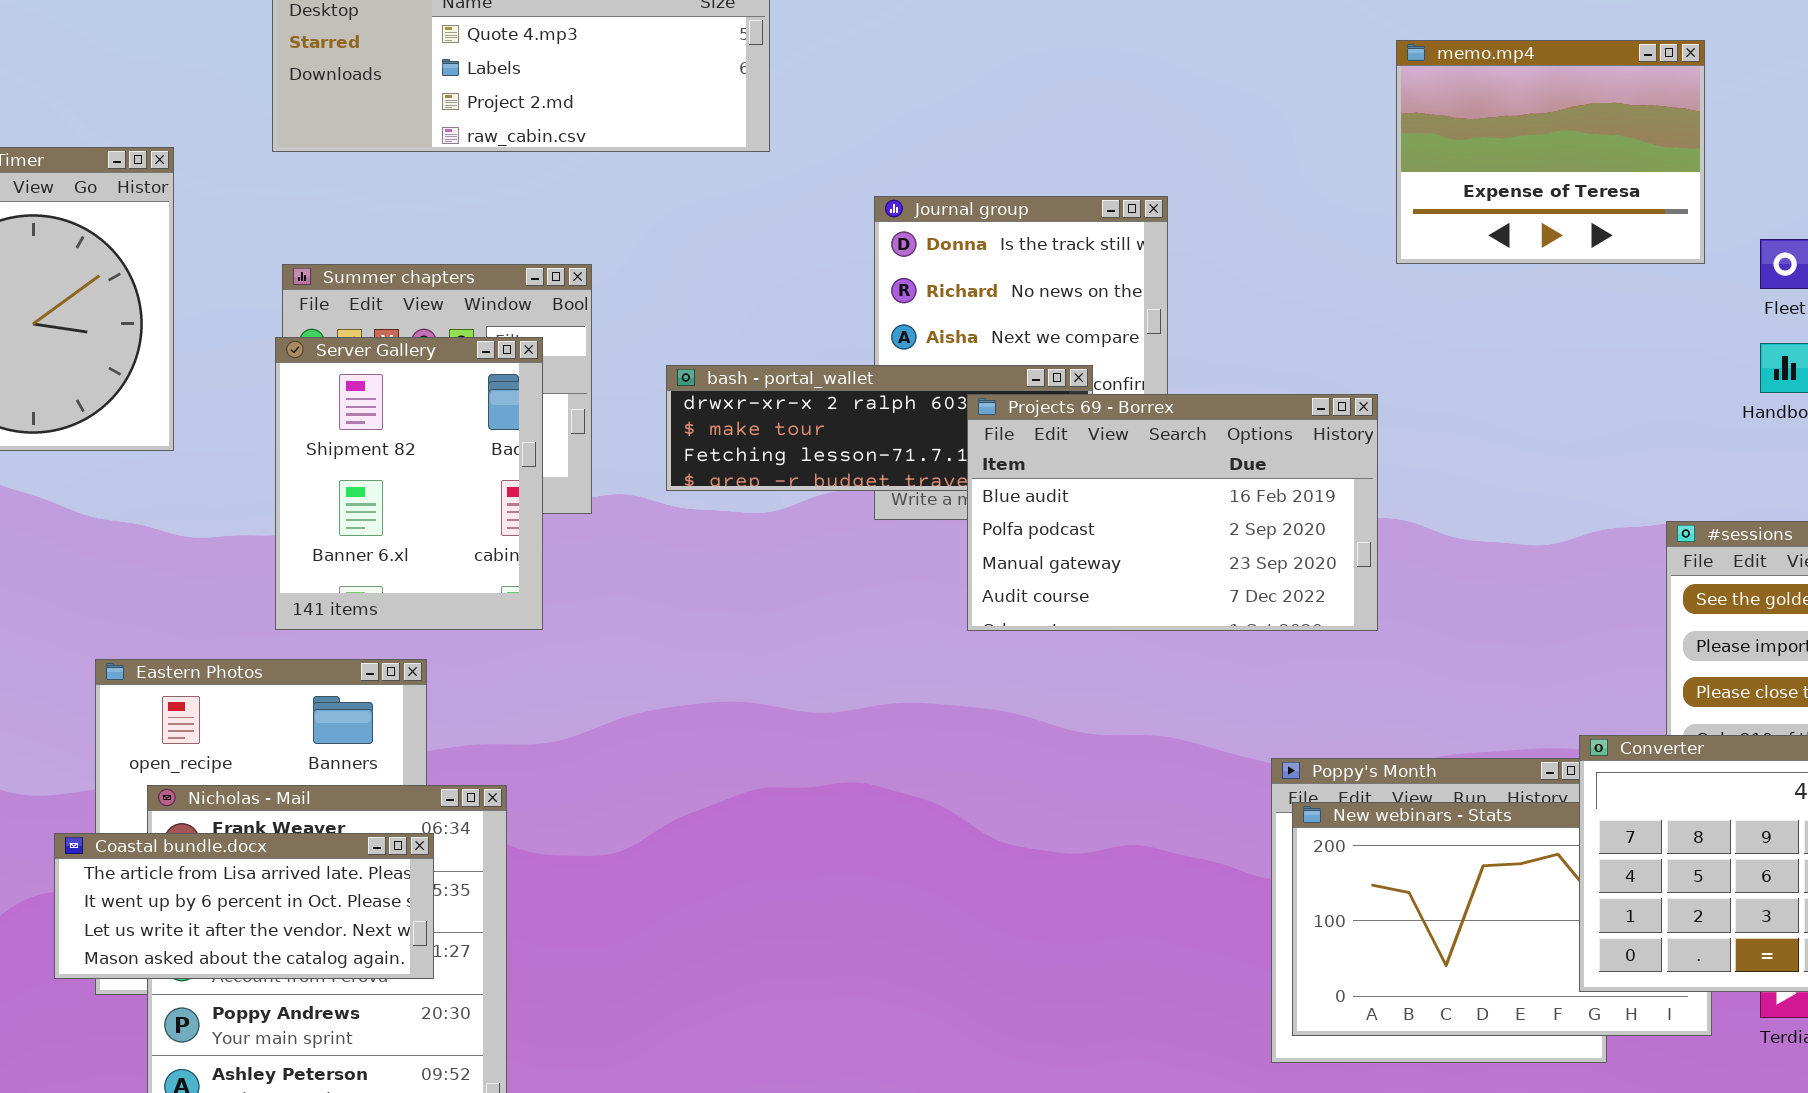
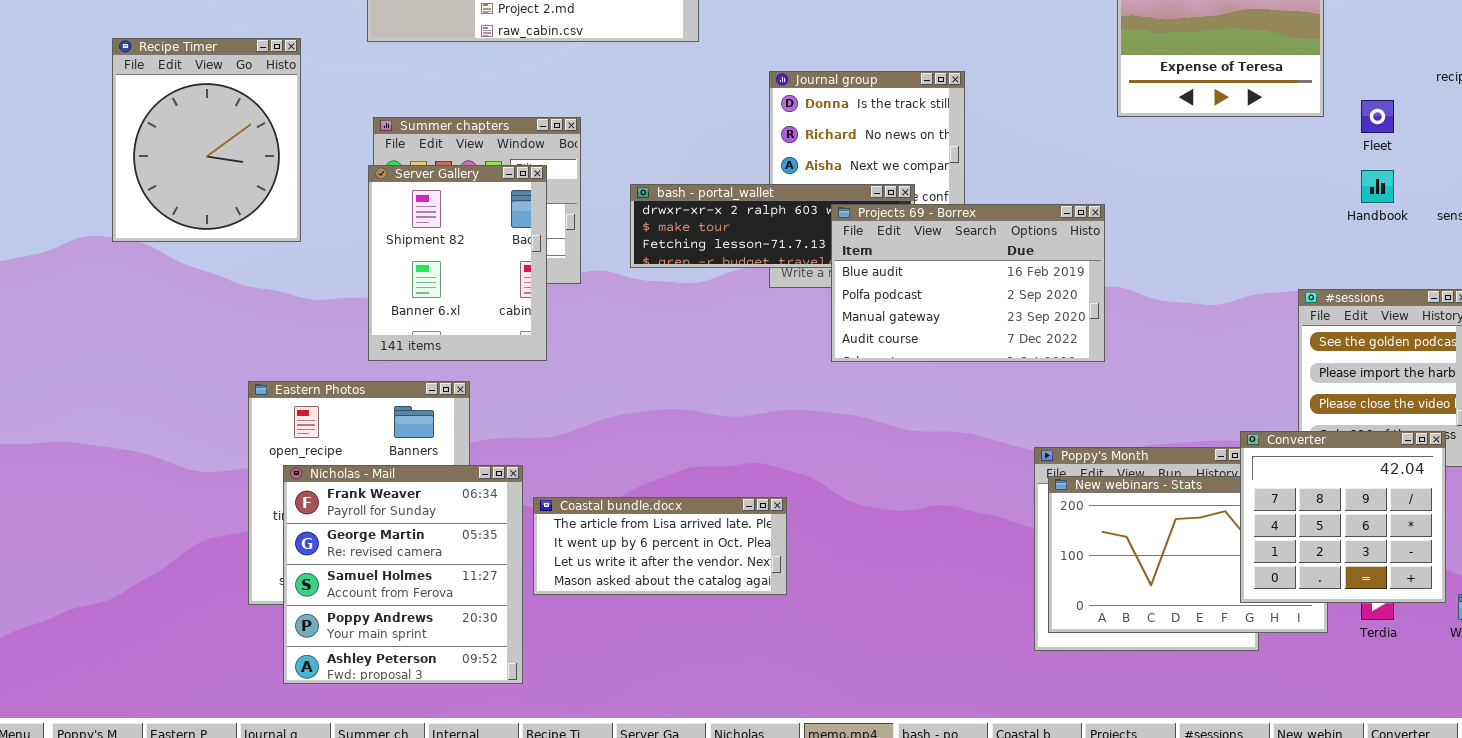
Coastal bundle.docx: [54,833,434,979] -> [533,497,787,595], moved

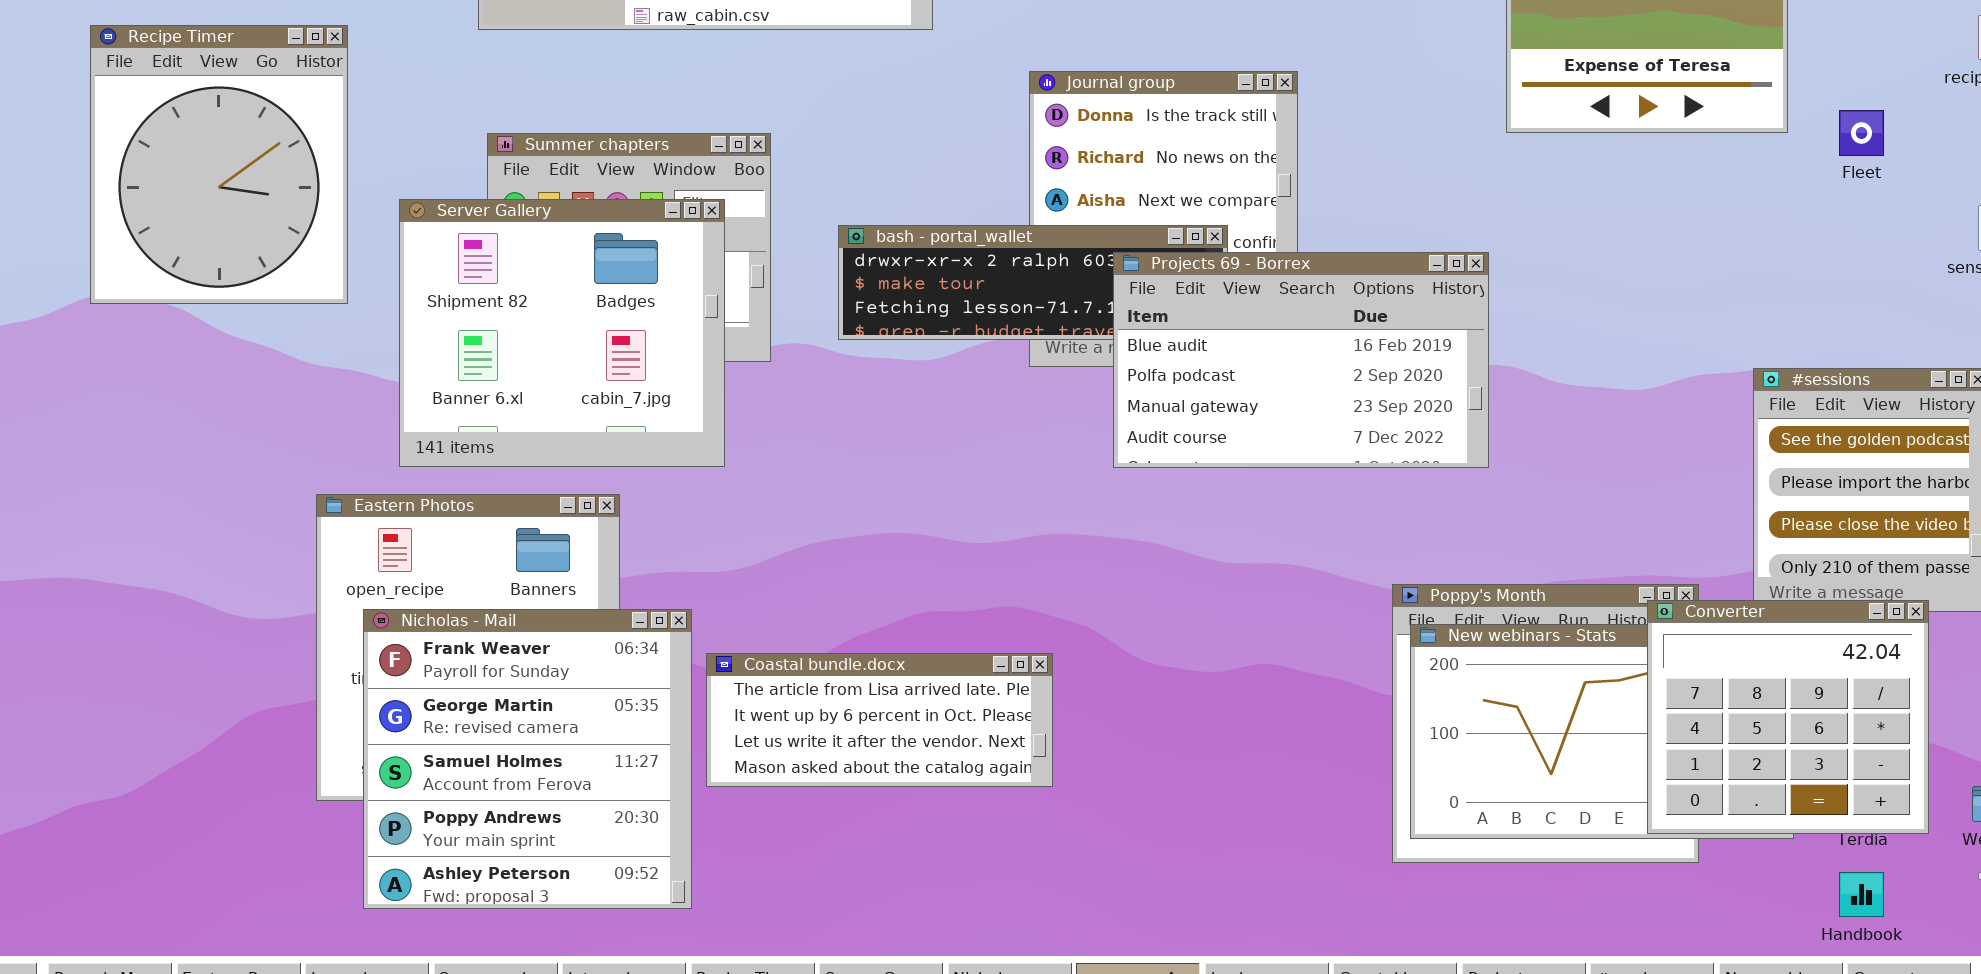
Recipe Timer: [112,38,301,242] -> [90,25,348,304], moved
Server Gallery: [368,165,547,361] -> [399,199,725,467], resized
Handbook: [1361,170,1394,203] -> [1839,872,1884,917], moved
Converter: [1240,431,1446,603] -> [1647,600,1929,834], moved

